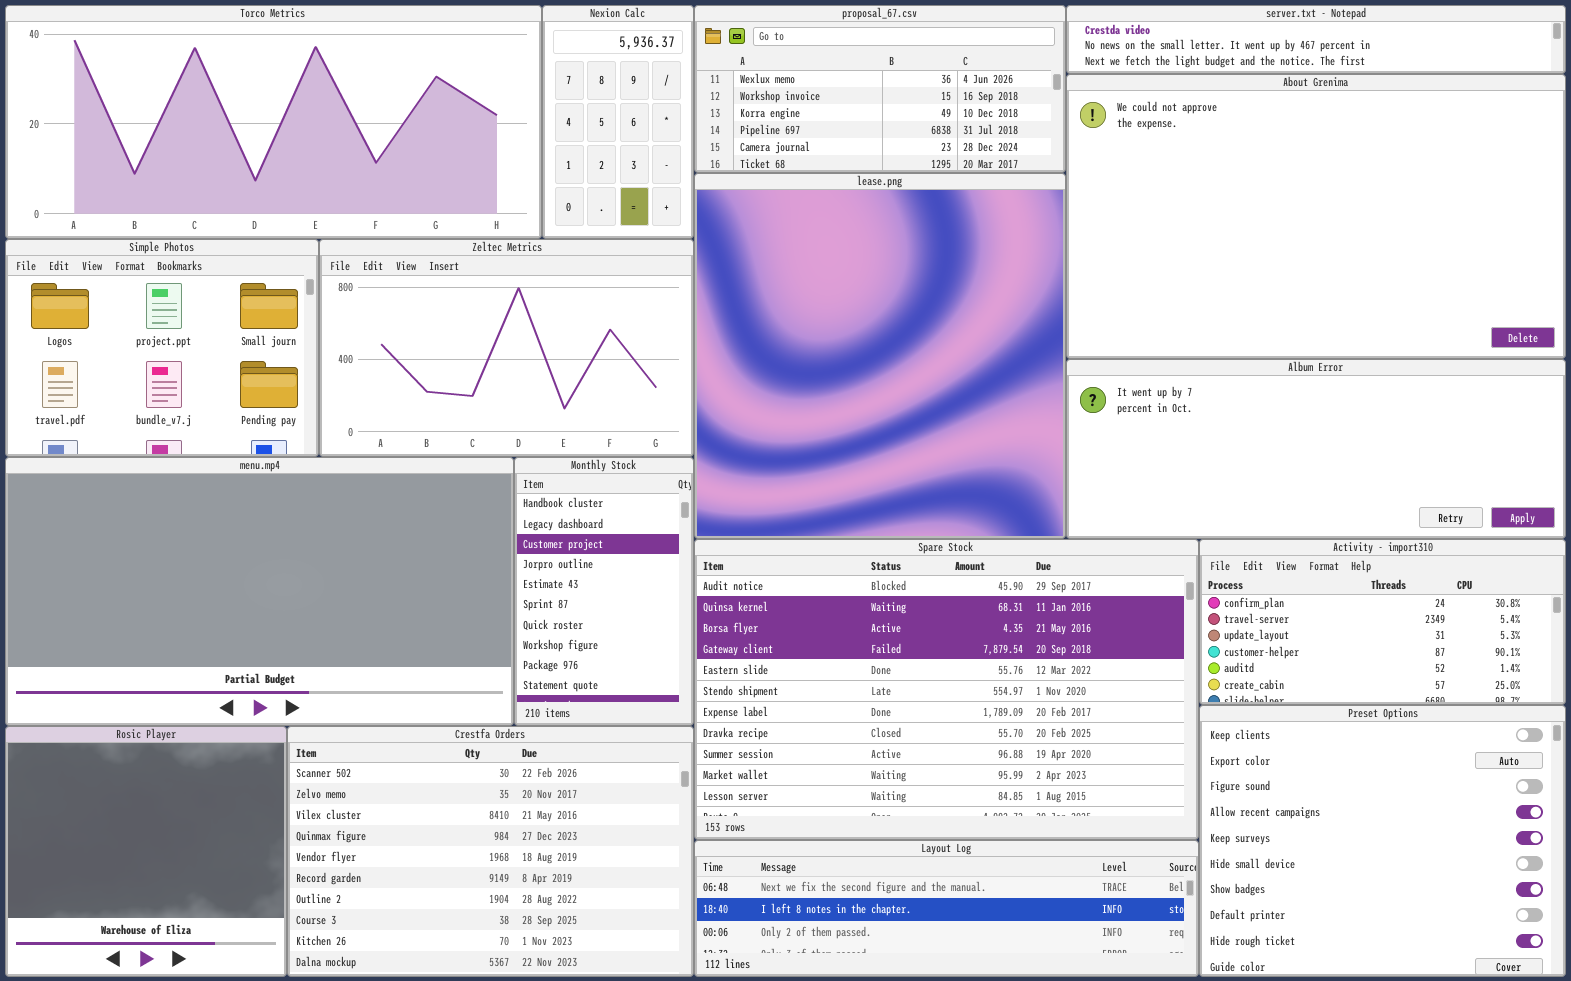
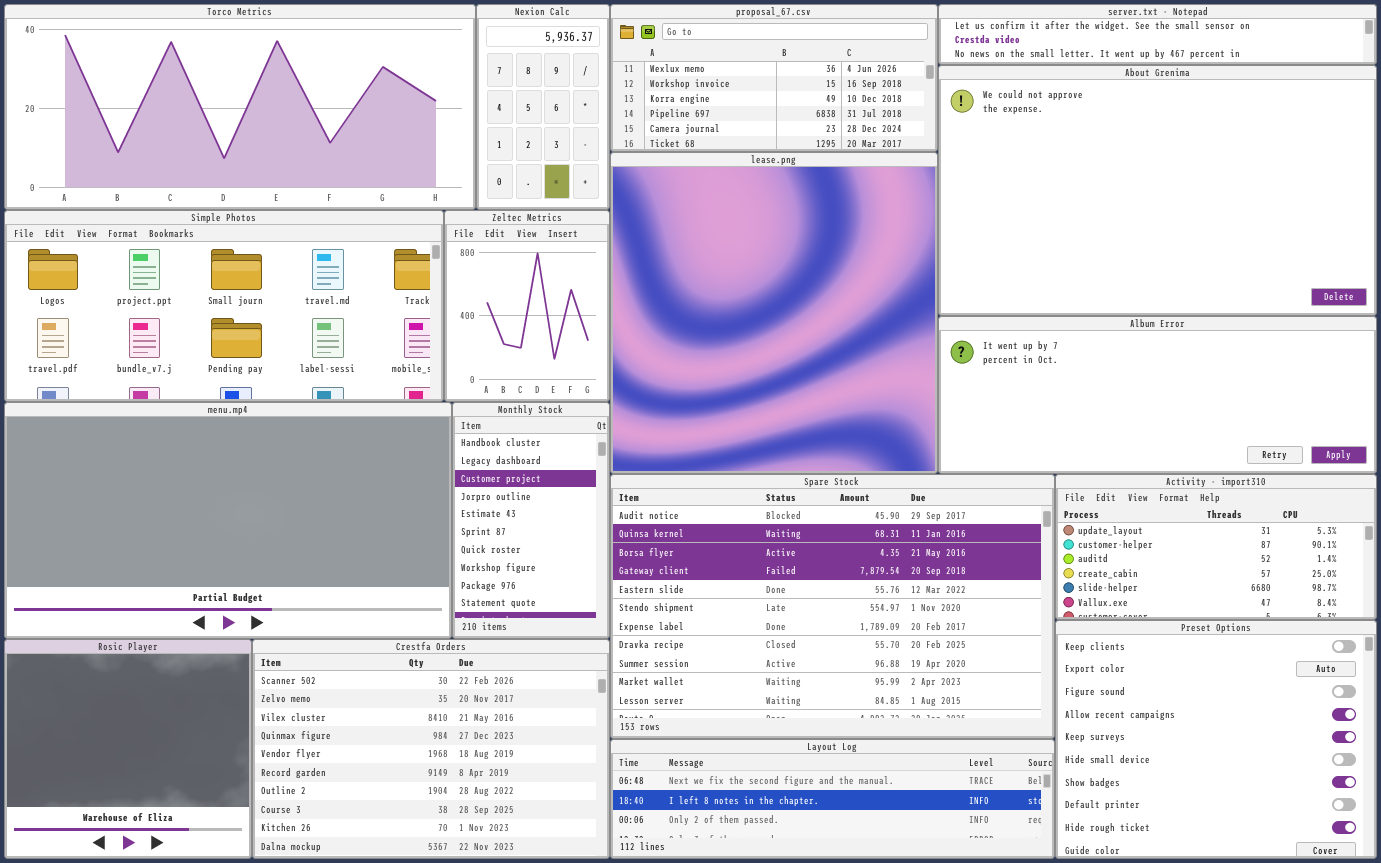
server.txt - Notepad: [1066,5,1566,74] -> [938,4,1377,65], scrolled up 1 row
Simple Photos: [5,239,319,457] -> [4,210,444,402], resized
Zeltec Metrics: [319,239,694,457] -> [444,210,610,402], resized
Activity - import310: [1199,539,1566,705] -> [1055,474,1377,620], scrolled down 2 rows

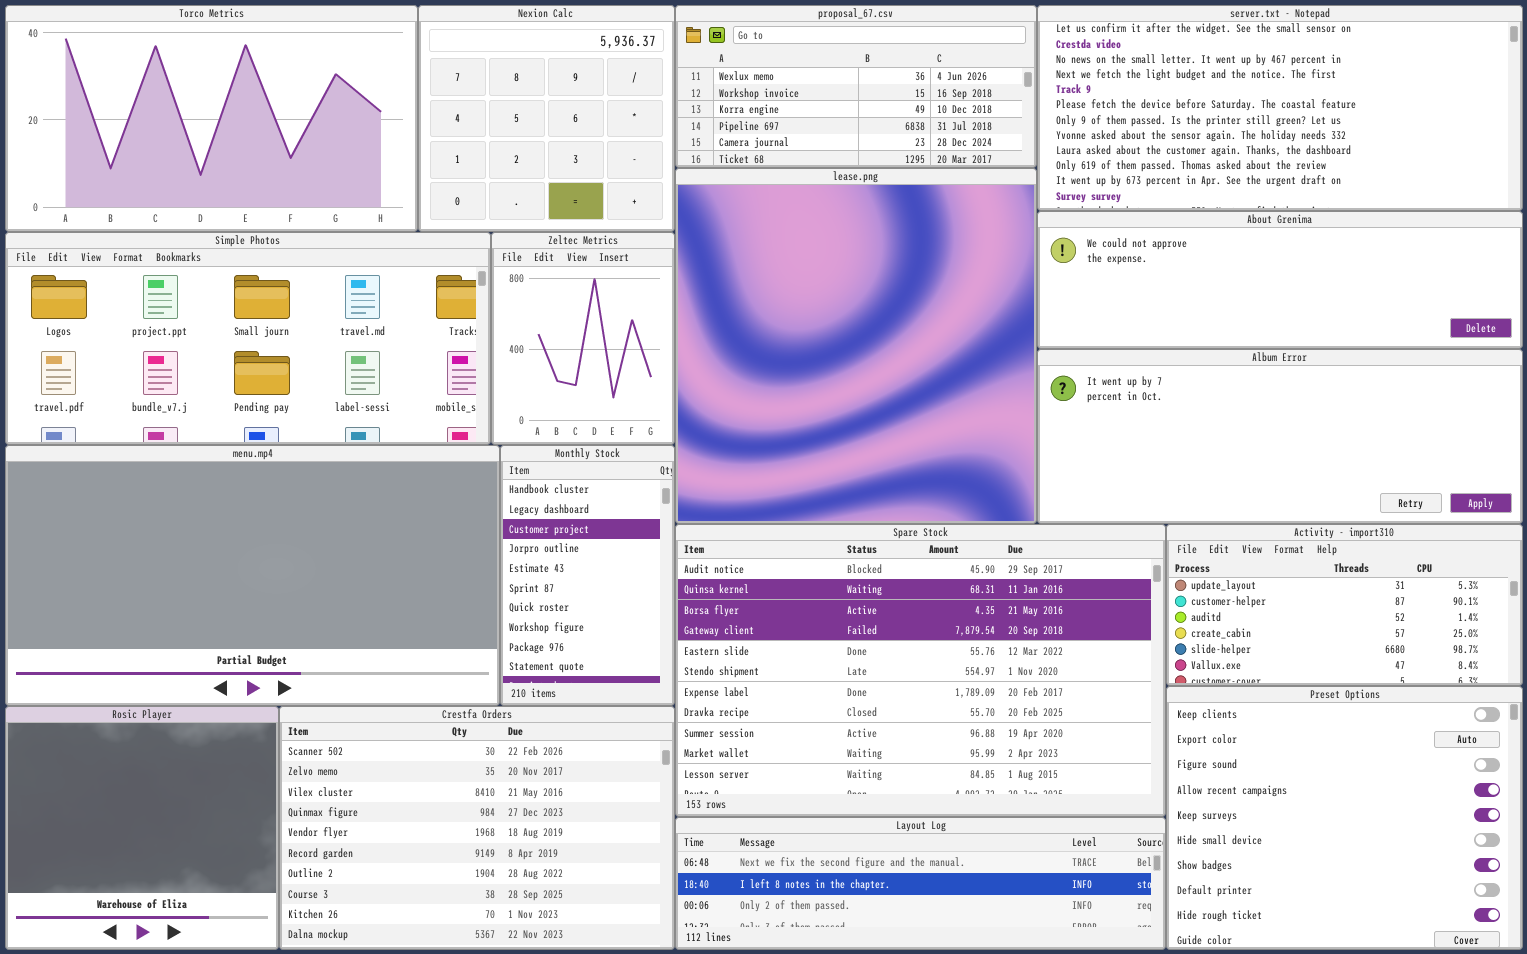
Torco Metrics: [4,4,476,210] -> [5,5,418,232], resized
Nexion Calc: [476,4,610,210] -> [418,5,675,232], resized
server.txt - Notepad: [938,4,1377,65] -> [1037,5,1523,211], resized
About Grenima: [938,65,1377,316] -> [1037,211,1523,349], resized

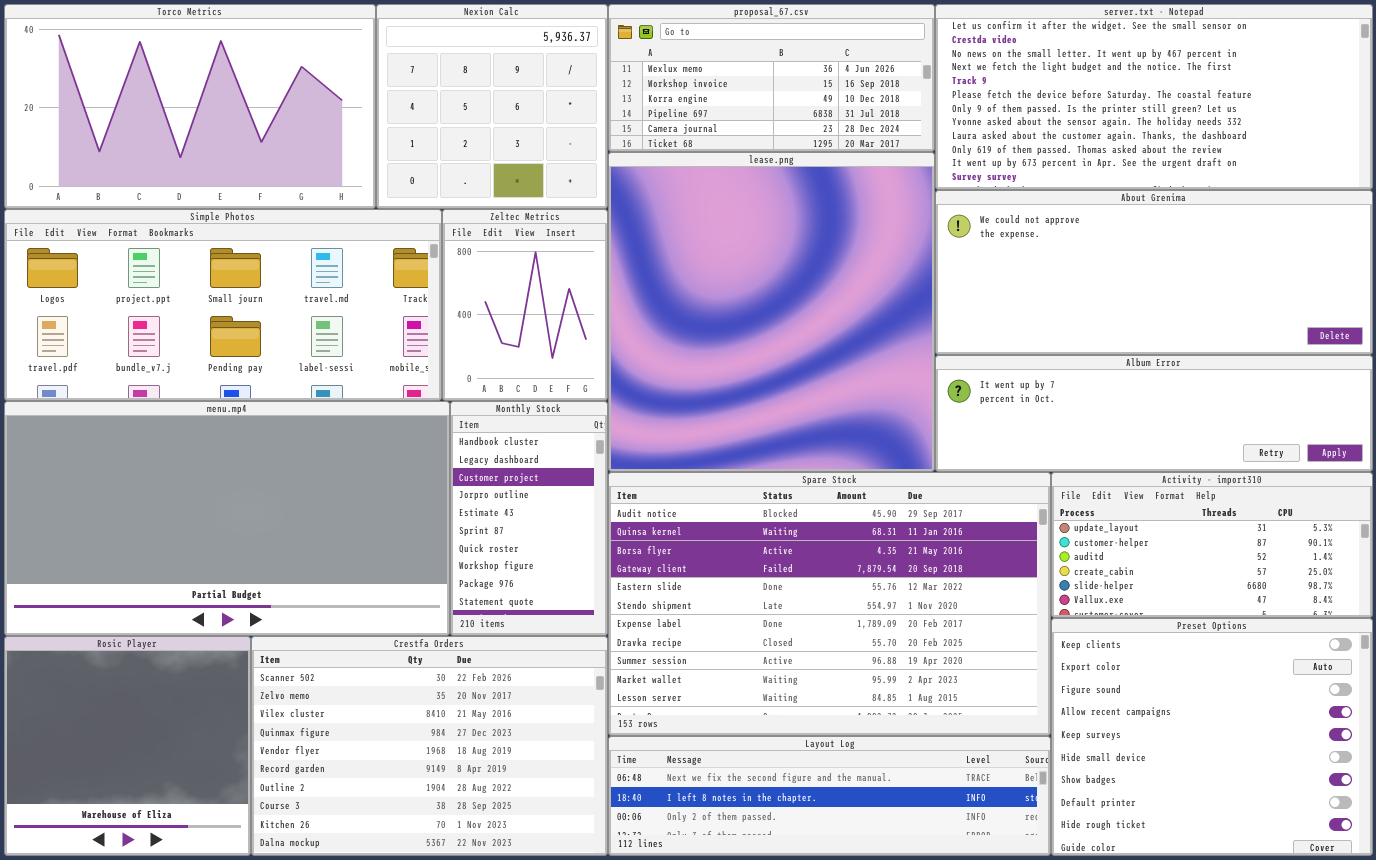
About Grenima: [1037,211,1523,349] -> [935,190,1373,355], resized
Album Error: [1037,349,1523,524] -> [935,355,1373,472], resized

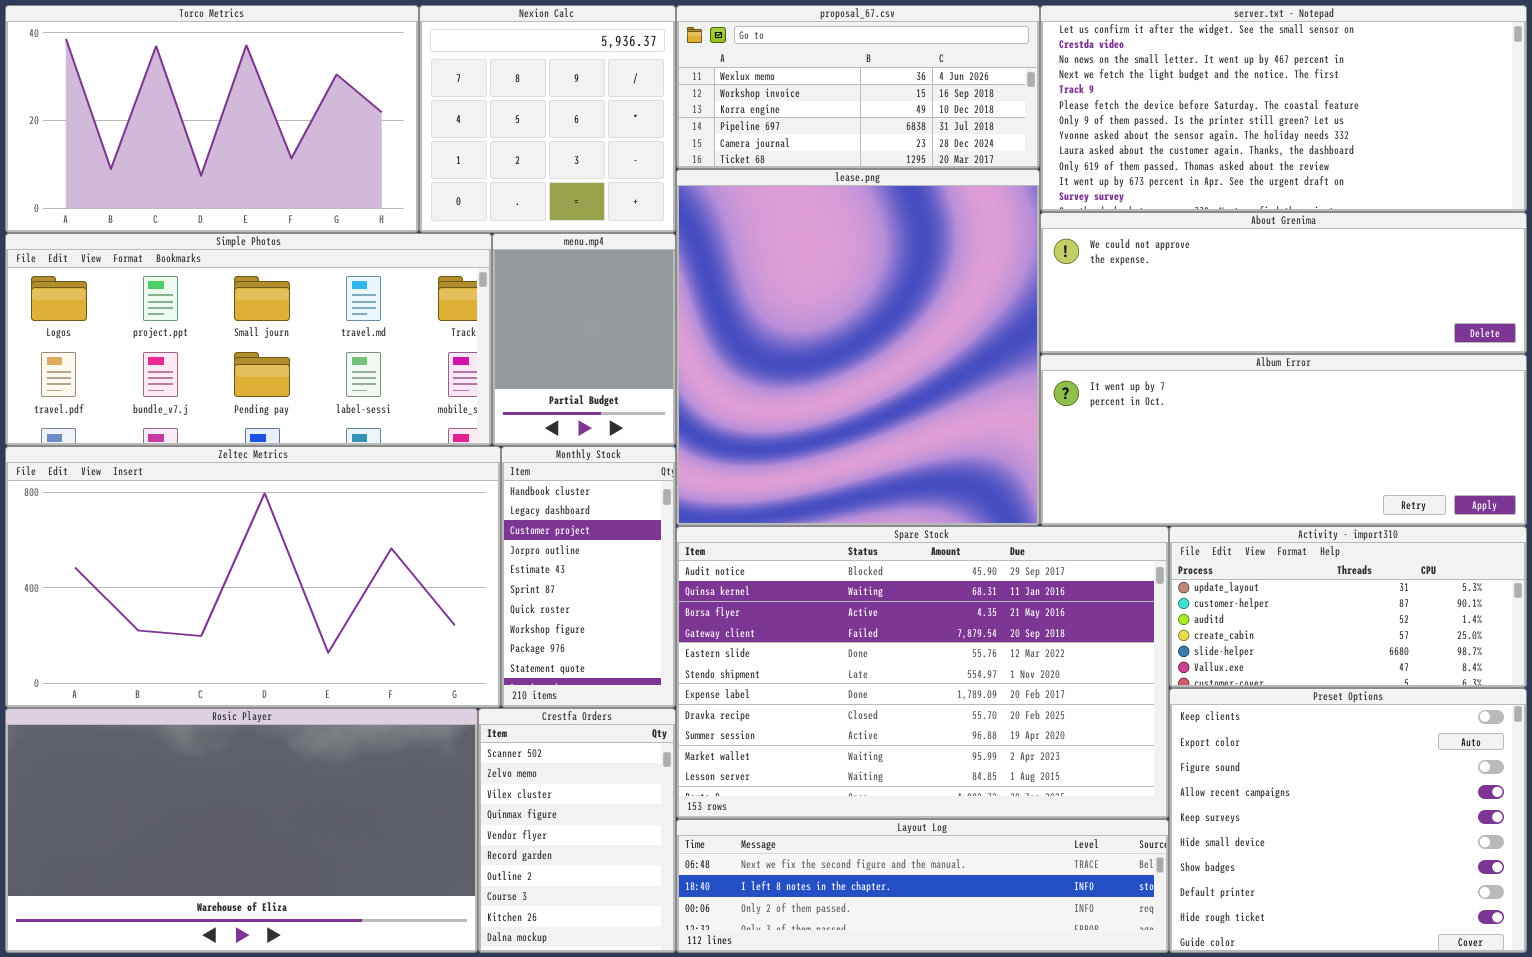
About Grenima: [935,190,1373,355] -> [1040,212,1527,354], resized
Zeltec Metrics: [442,209,608,401] -> [5,446,501,708], moved, resized
Album Error: [935,355,1373,472] -> [1040,354,1527,526], resized
menu.mp4: [4,401,450,636] -> [492,233,676,446], moved, resized
Rosic Player: [4,636,251,856] -> [5,708,478,953], resized
Crestfa Orders: [251,636,608,856] -> [478,708,676,953], resized

